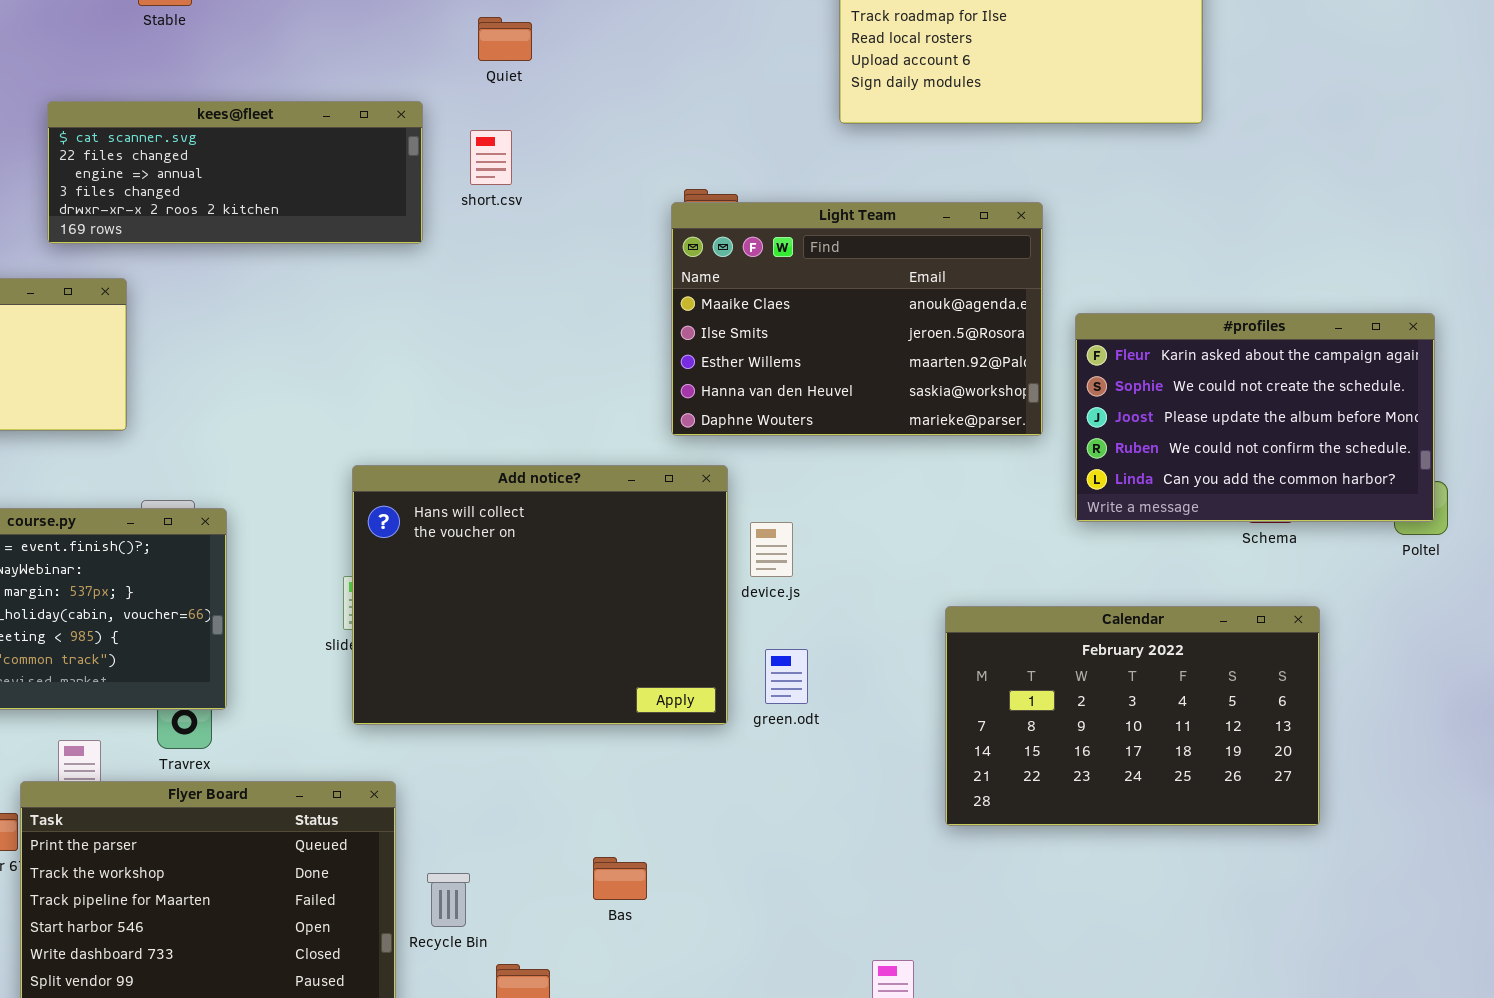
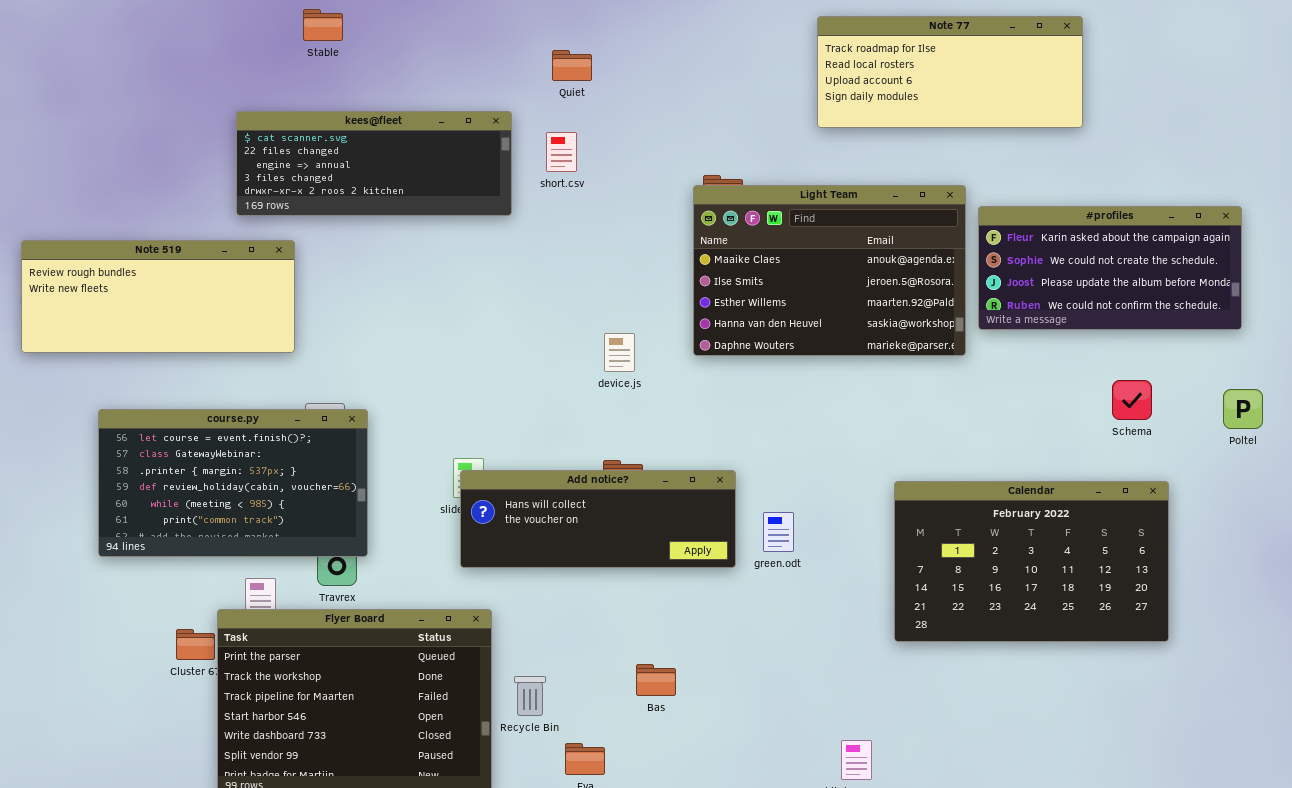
#profiles: [1075,313,1435,522] -> [978,206,1242,330], moved, resized
Add notice?: [352,465,728,725] -> [460,470,736,568], resized
device.js: [750,522,793,577] -> [604,333,635,372], moved

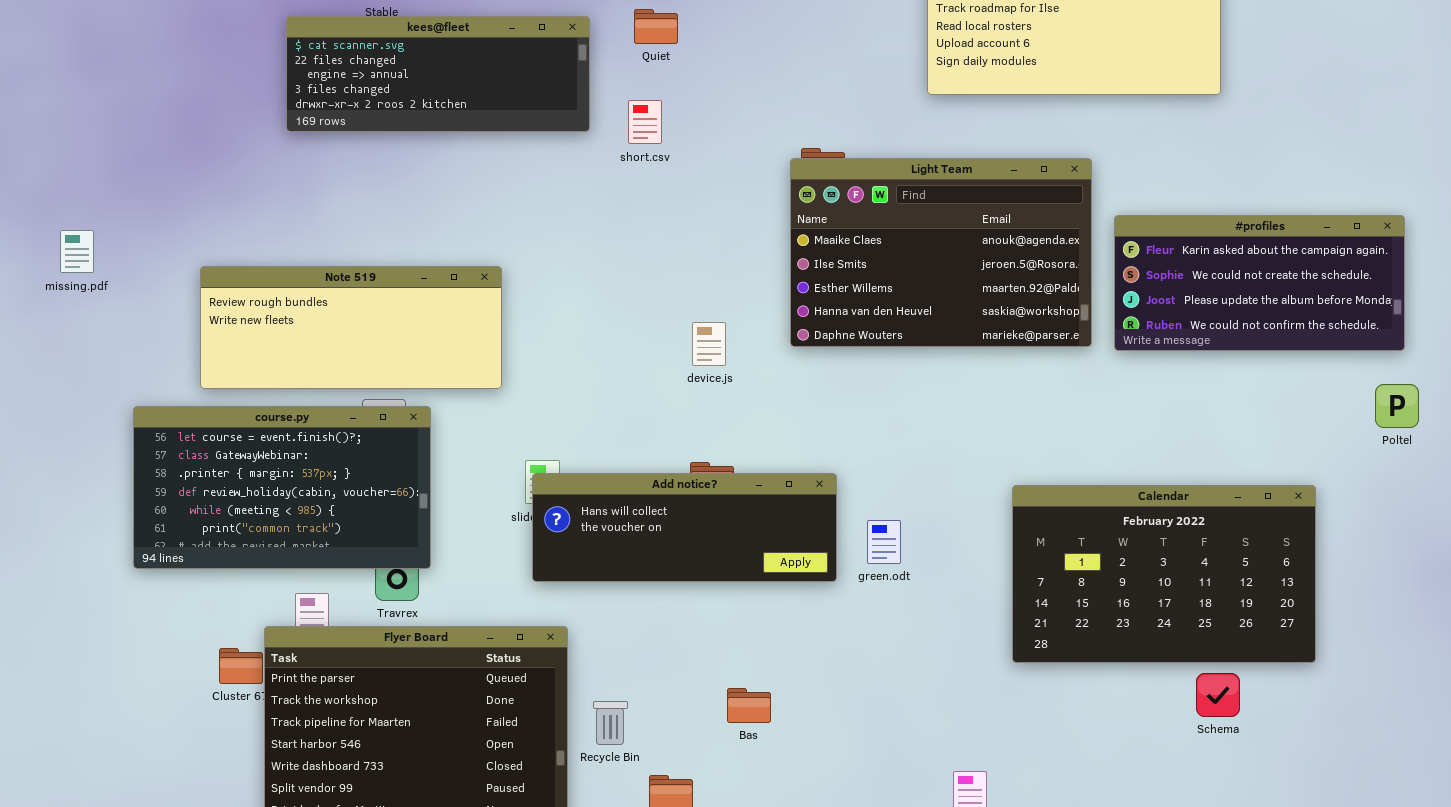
kees@fleet: [236,111,512,216] -> [286,16,590,132], moved
#profiles: [978,206,1242,330] -> [1114,215,1405,351], moved
Note 519: [21,240,295,353] -> [200,266,502,389], moved
Schema: [1112,380,1152,420] -> [1196,673,1240,717], moved

